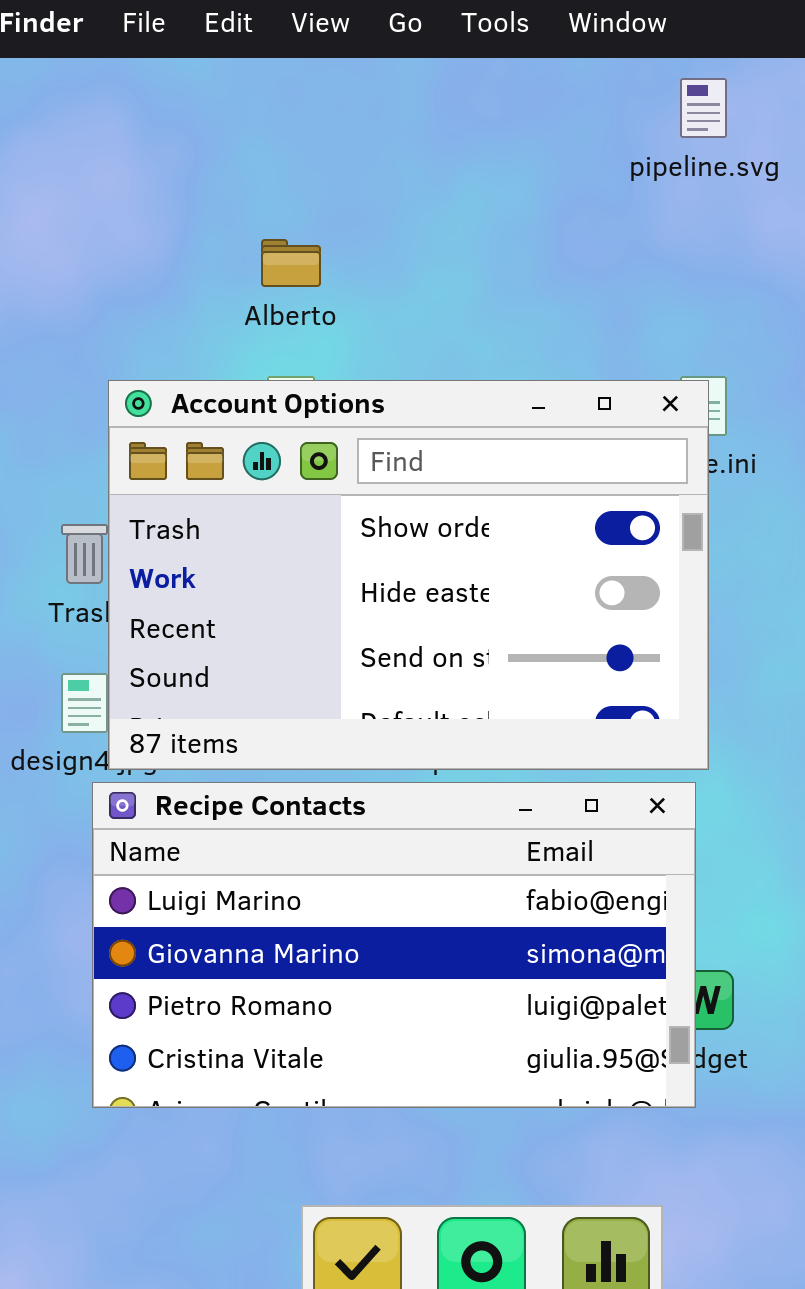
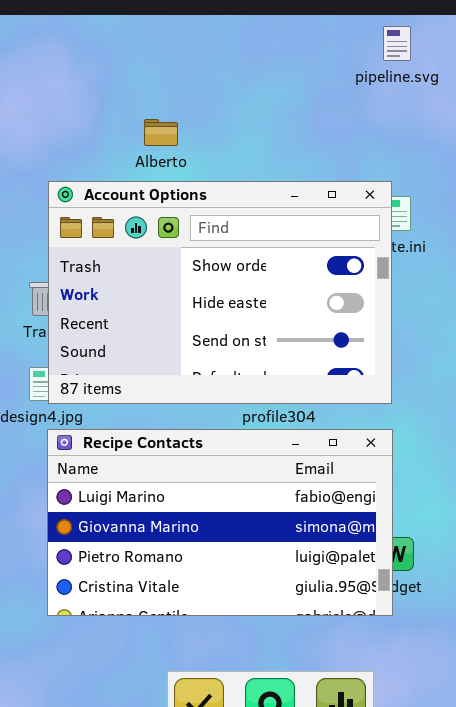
Account Options: [108,380,709,770] -> [48,181,392,404], moved

